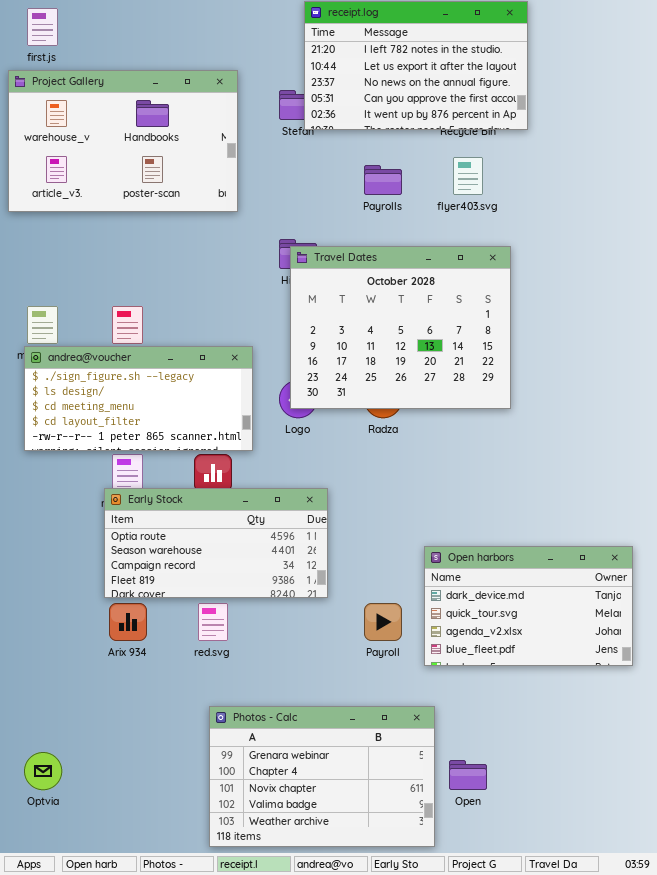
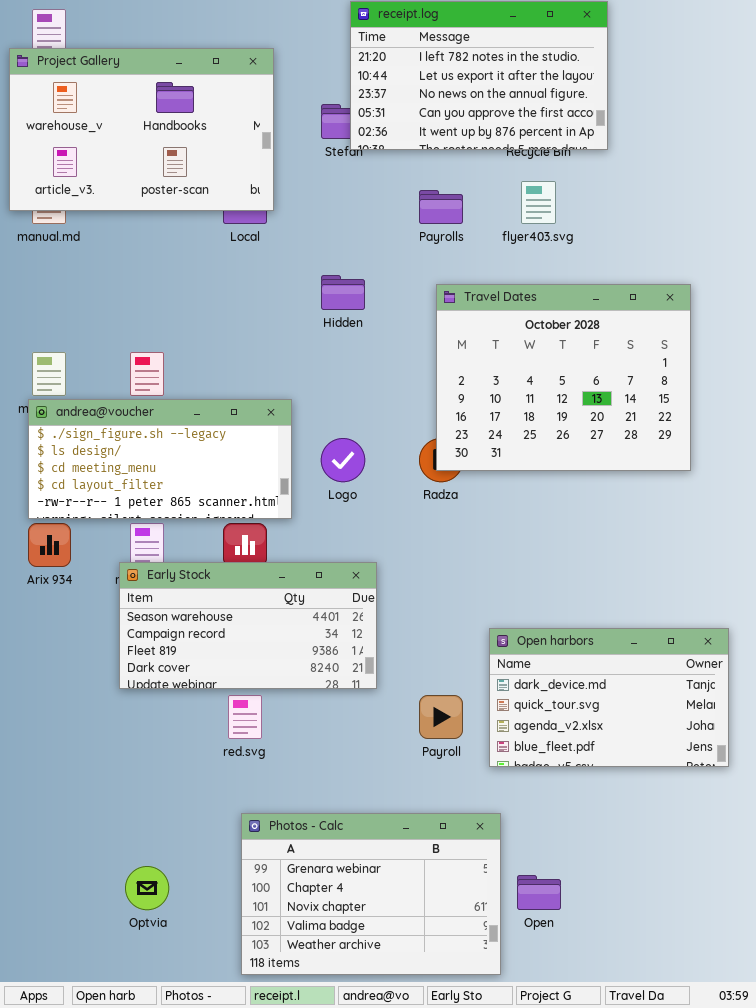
Project Gallery: [8,70,238,212] -> [9,48,274,211], moved
Travel Dates: [290,246,511,409] -> [436,284,691,471], moved
Early Stock: [104,488,328,598] -> [119,562,377,689], scrolled down 1 row
Arix 934: [109,603,147,641] -> [28,523,71,567], moved
Optvia: [24,752,62,790] -> [125,866,169,910], moved

